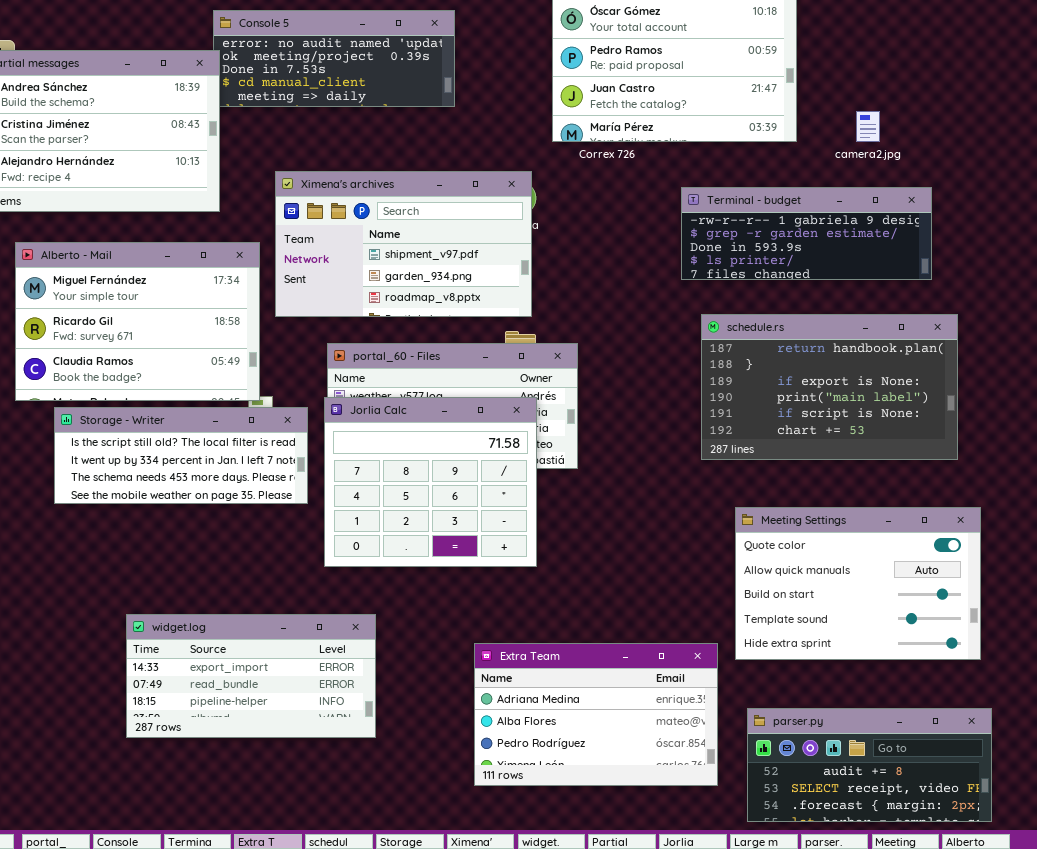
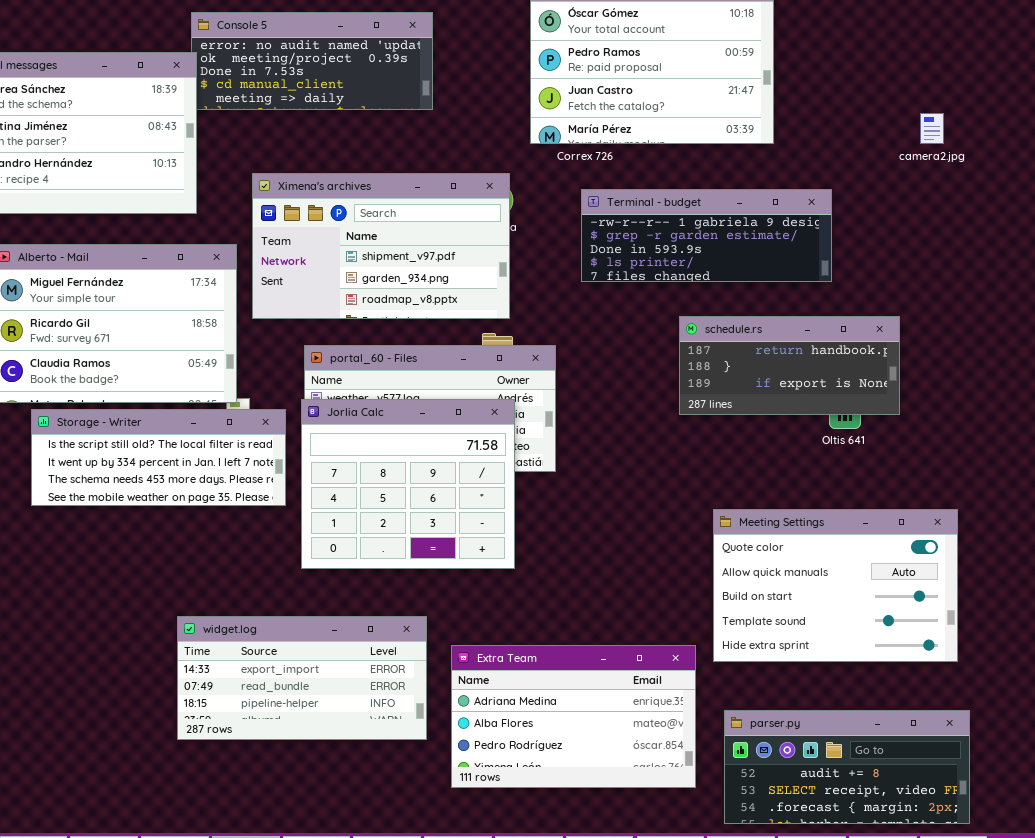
camera2.jpg: [856,111,880,142] -> [920,113,944,144], moved
Terminal - budget: [681,187,932,280] -> [581,189,832,282], moved
schedule.rs: [701,314,958,460] -> [679,316,900,415], resized
widget.log: [126,614,376,738] -> [177,616,427,740], moved

